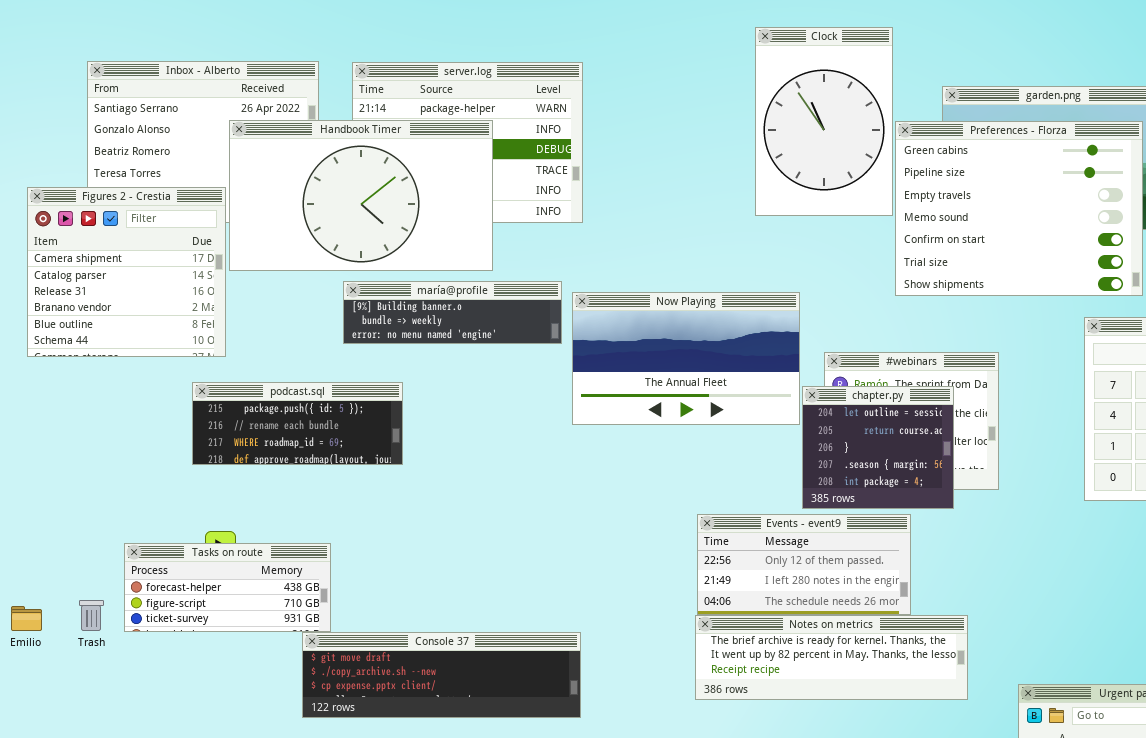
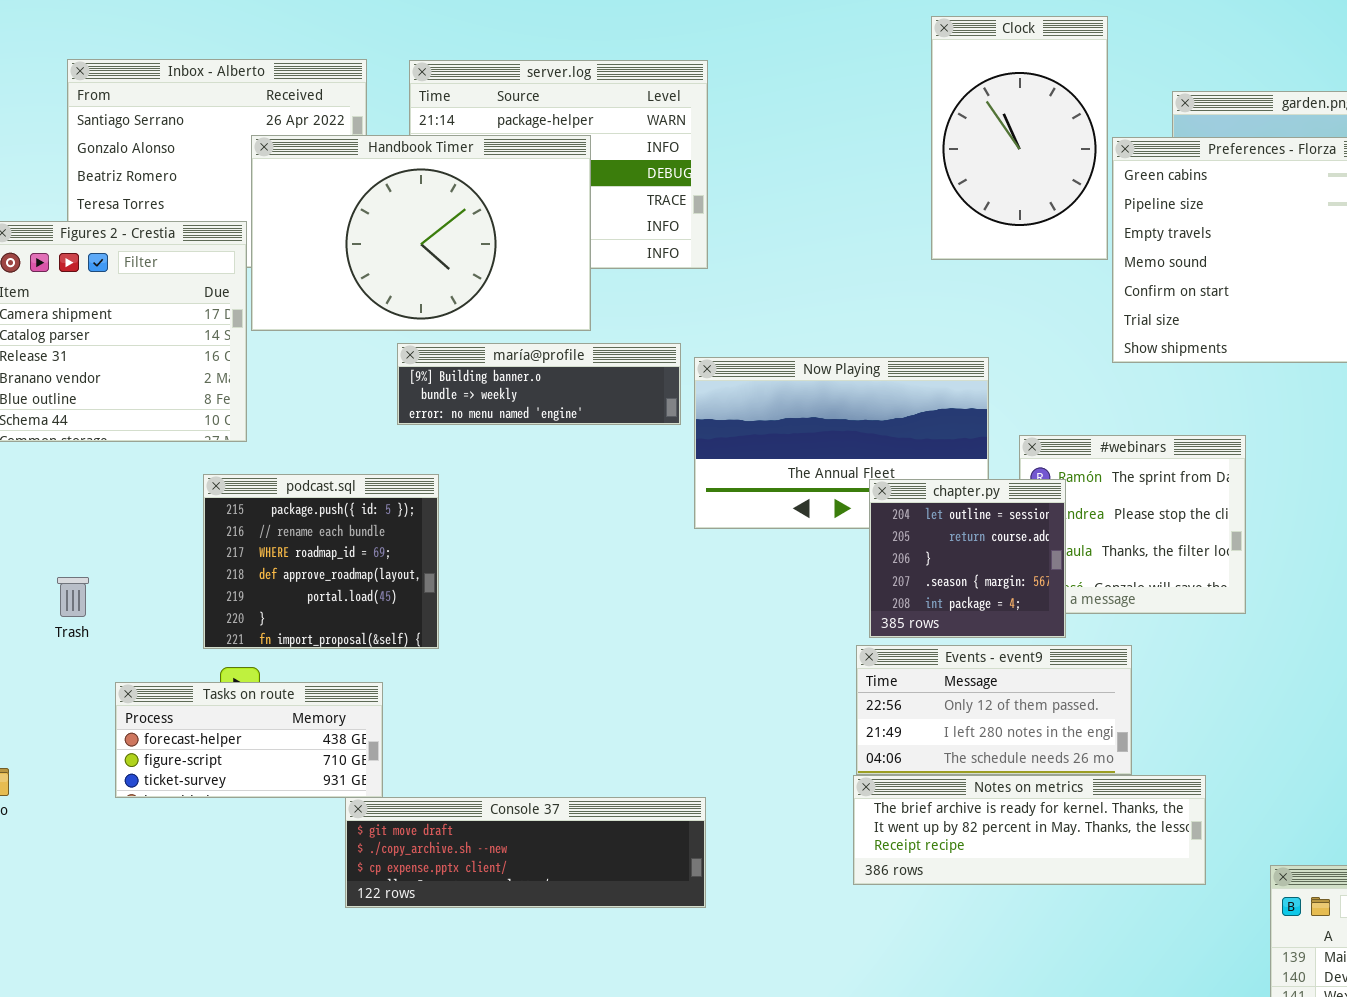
podcast.sql: [192,382,403,465] -> [203,474,439,649], resized
chapter.py: [802,386,954,509] -> [869,479,1066,638], moved
Trash: [79,600,104,631] -> [57,577,89,617], moved

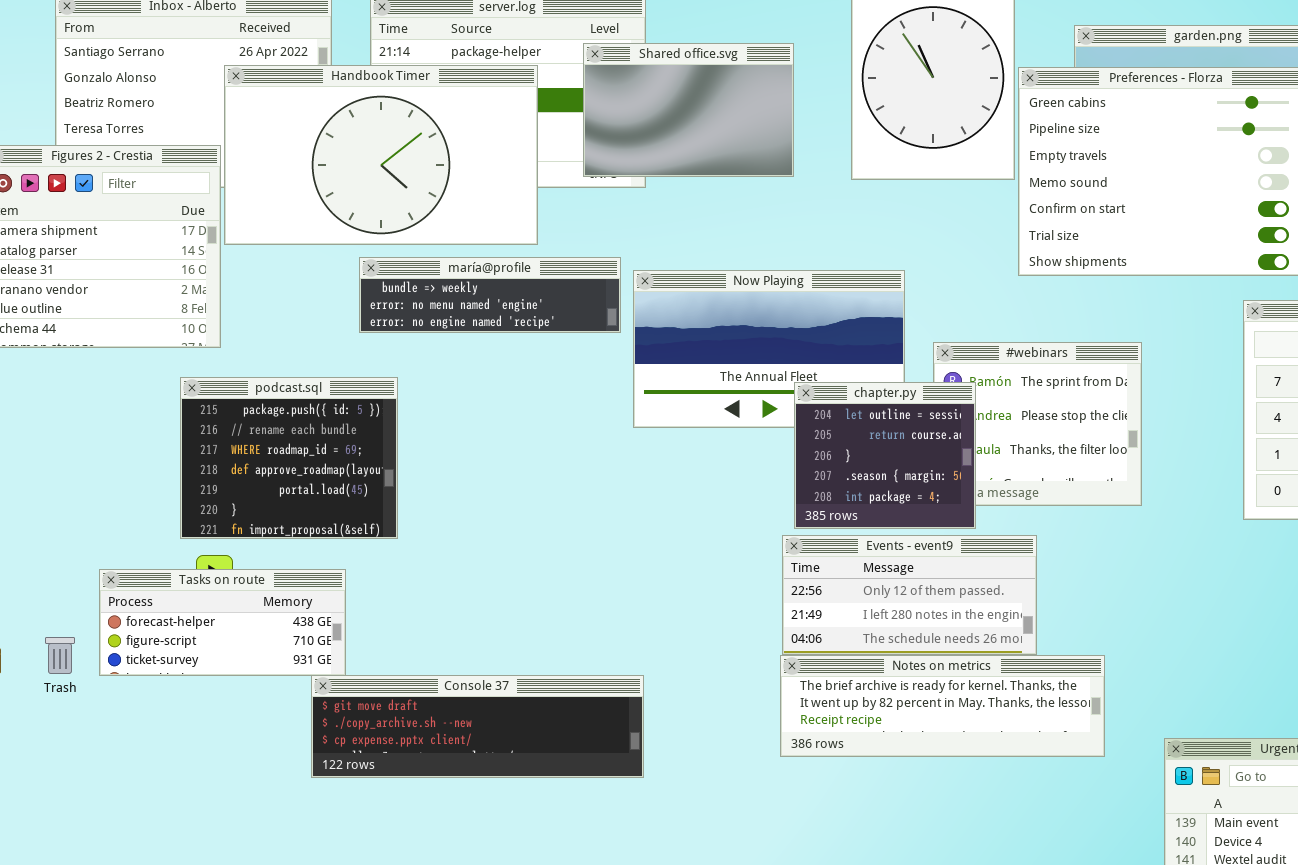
Shared office.svg: none -> [583,43,794,177], opened
maría@profile: [397,343,681,425] -> [359,257,621,333], scrolled down 1 row
Trash: [57,577,89,617] -> [45,637,75,674], moved

